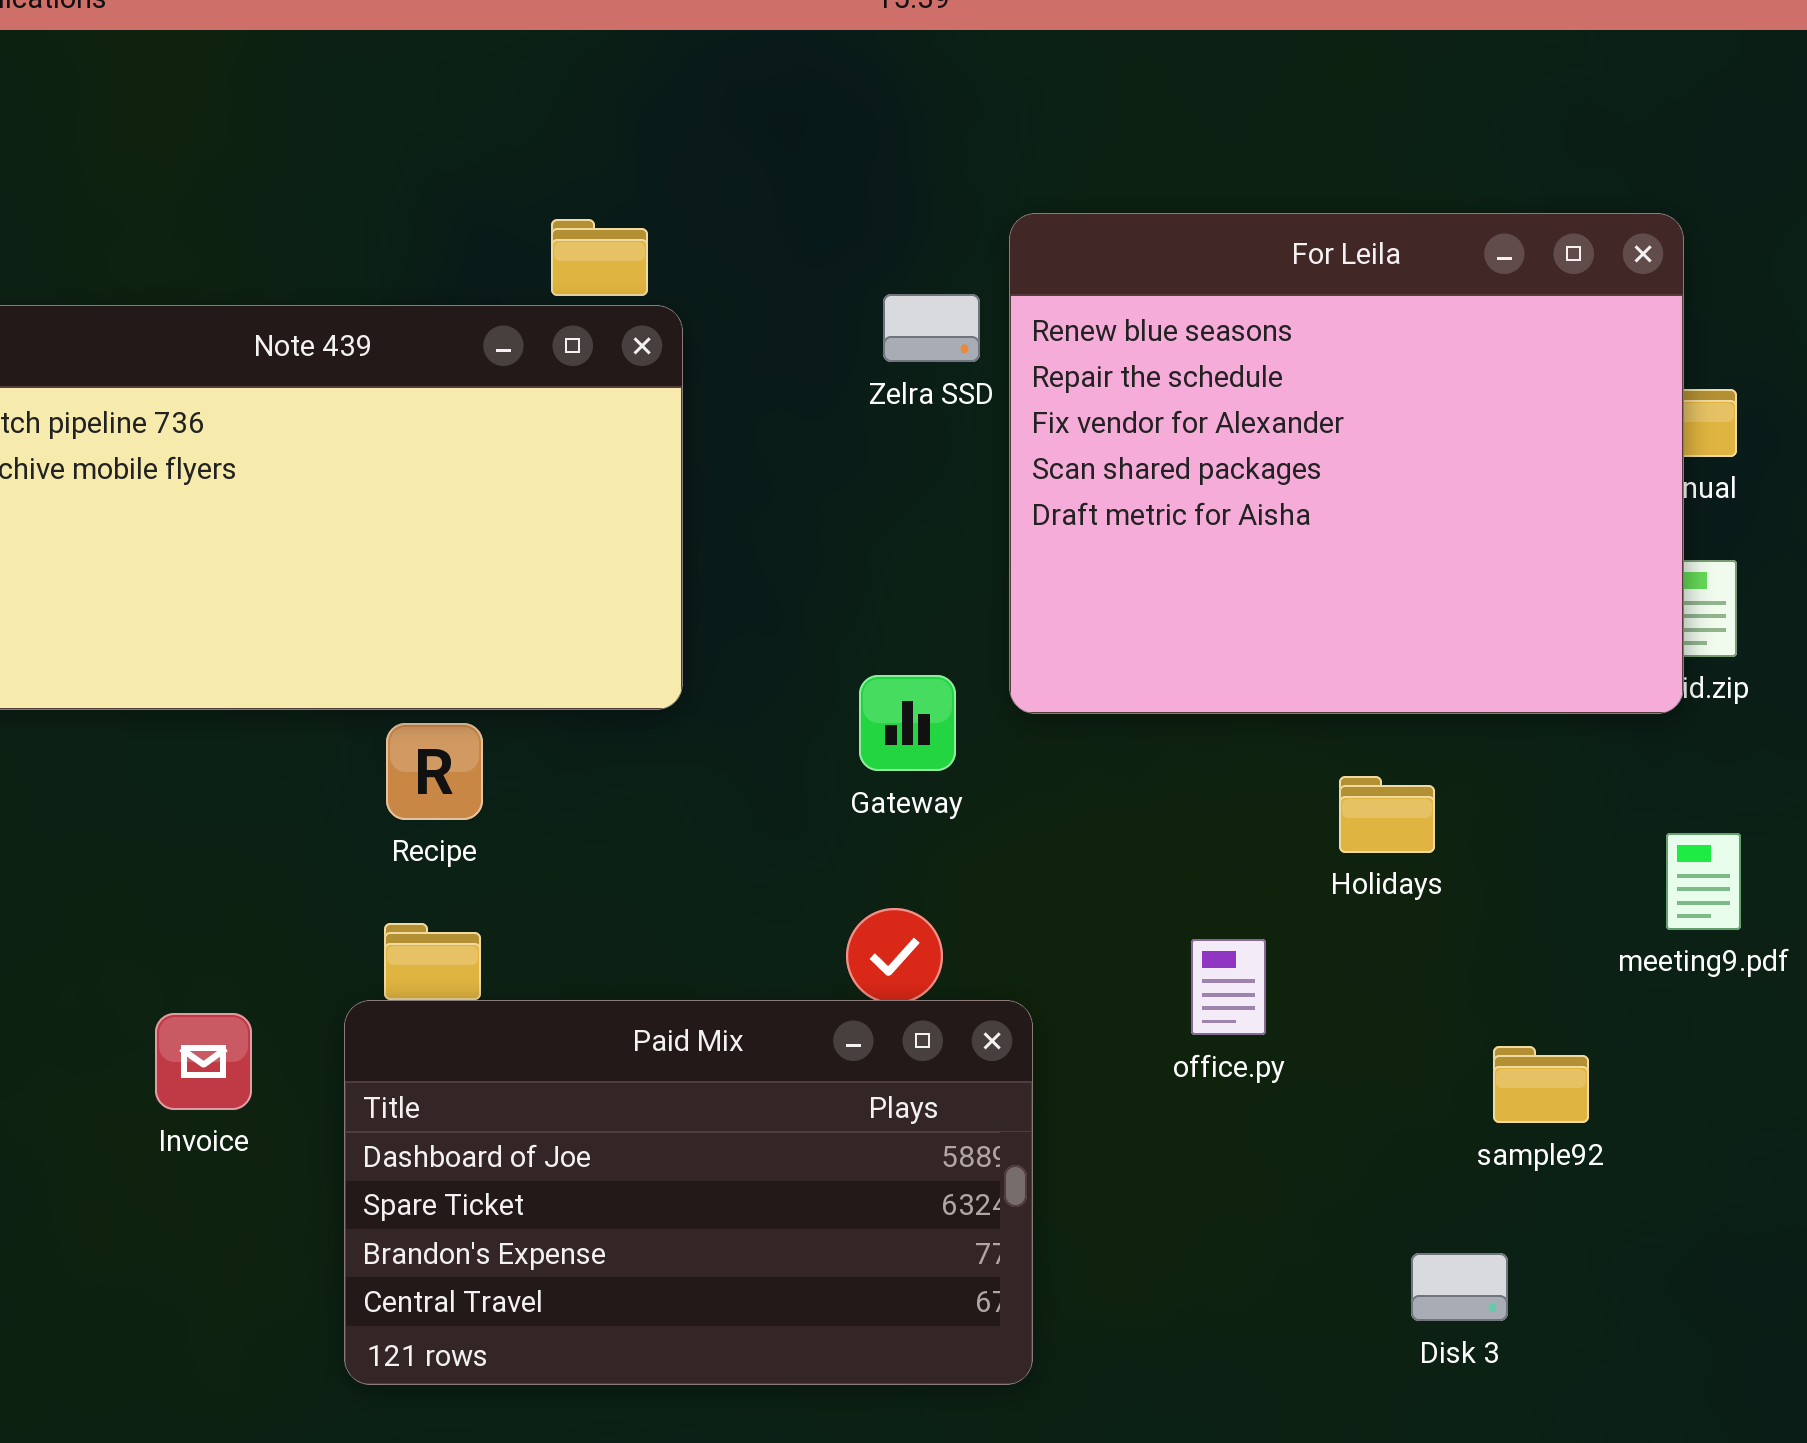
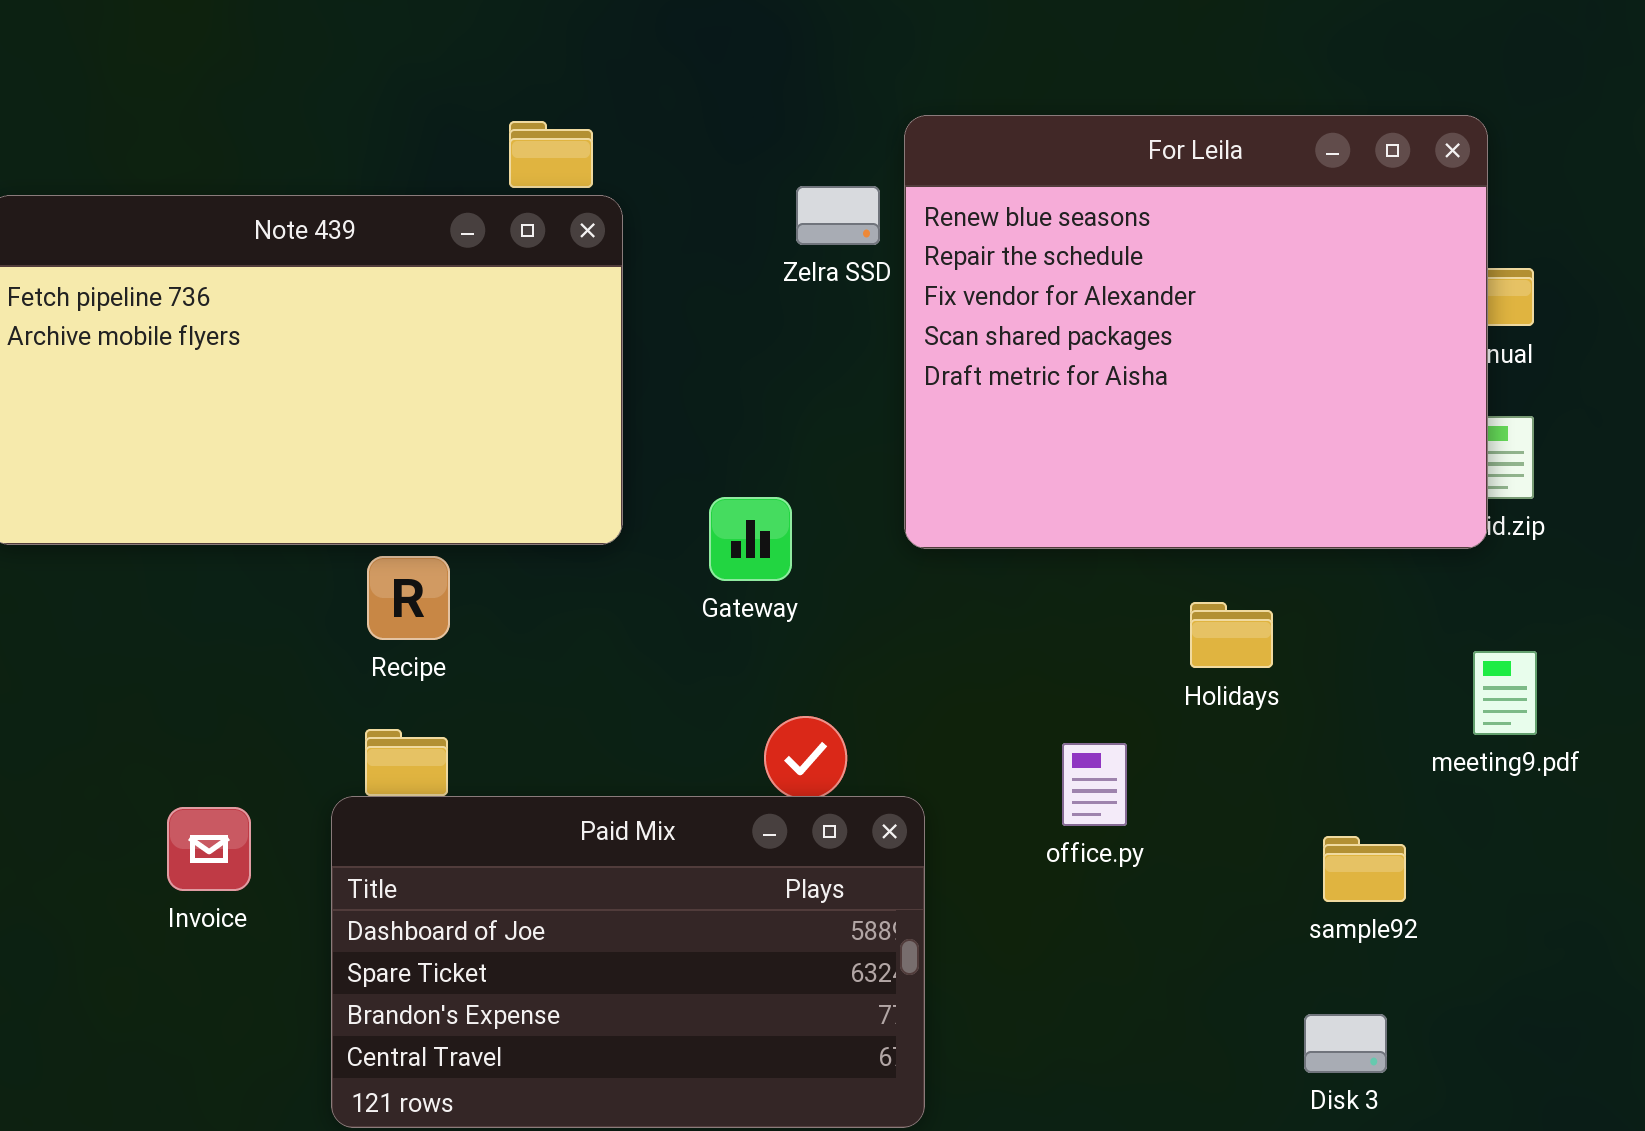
Gateway: [859,675,956,771] -> [709,497,792,581], moved
Disk 3: [1411,1253,1508,1321] -> [1304,1014,1387,1073], moved

